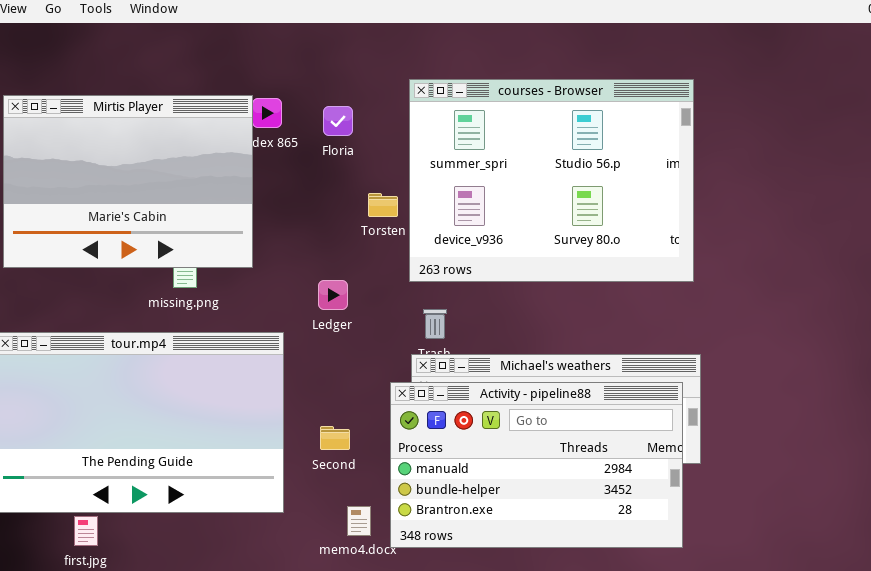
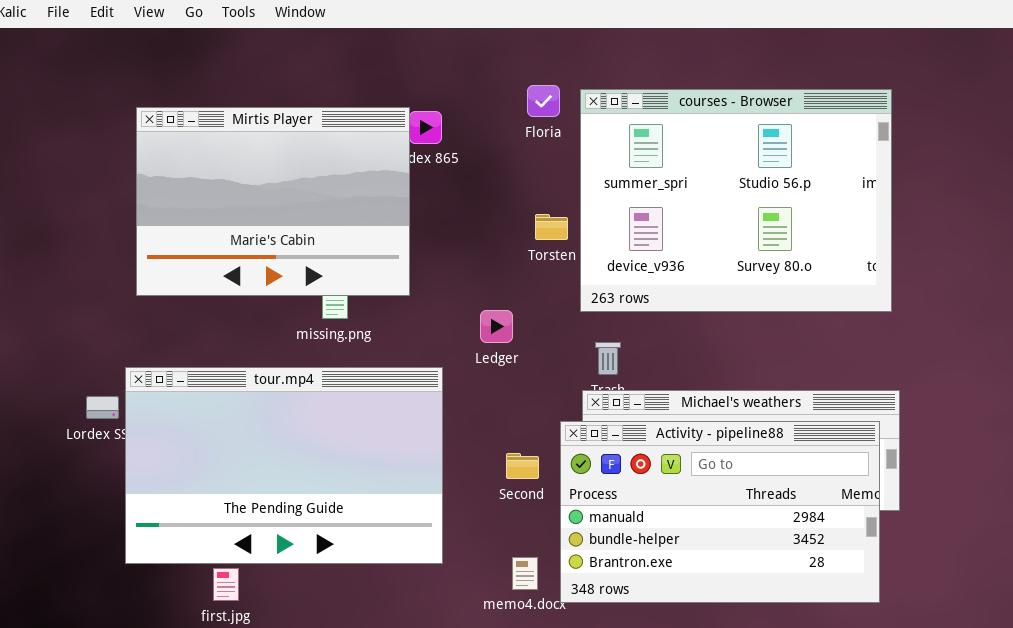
Floria: [323,106,353,136] -> [527,85,560,117], moved
Second: [320,426,350,450] -> [506,453,539,479], moved

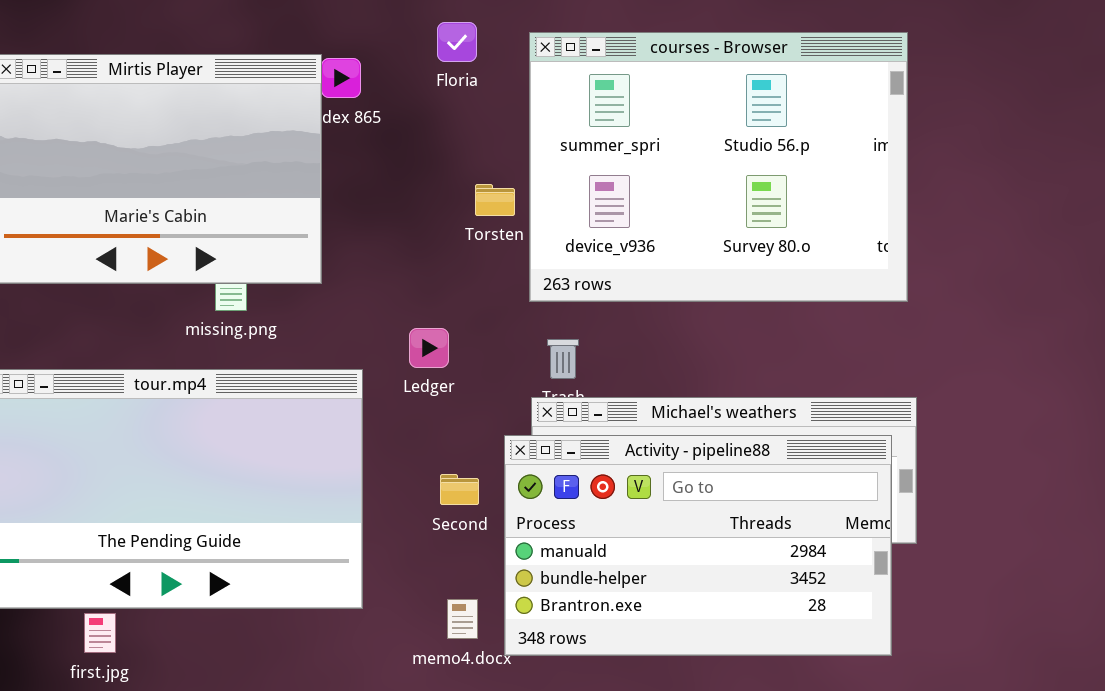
Floria: [527,85,560,117] -> [437,22,477,62], moved
Ledger: [480,310,513,343] -> [409,328,449,368], moved

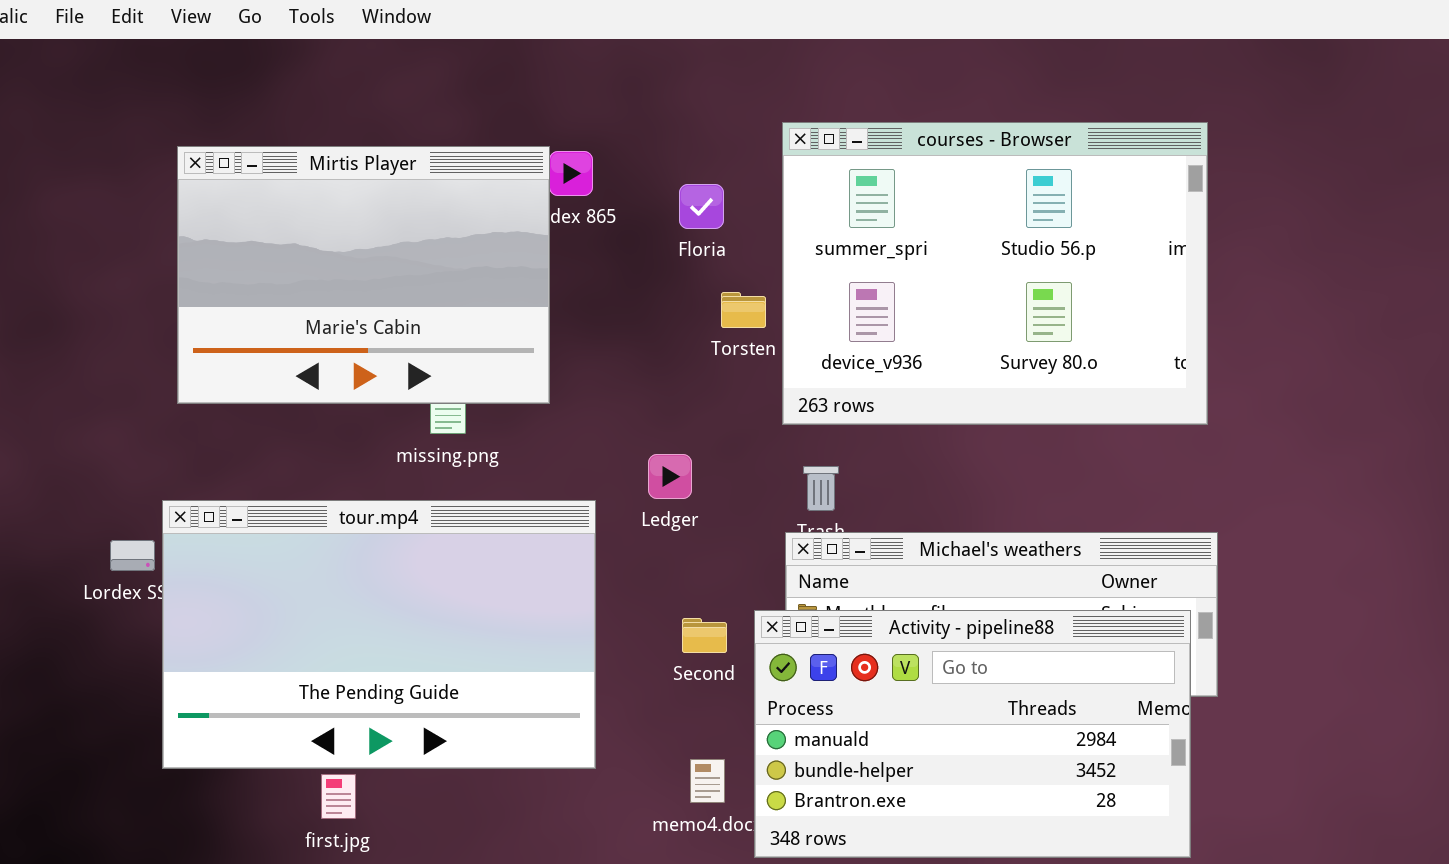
Floria: [437,22,477,62] -> [679,184,724,229], moved
Activity - pipeline88: [504,435,892,656] -> [754,610,1191,858], moved
first.jpg: [84,613,116,653] -> [321,774,356,819], moved

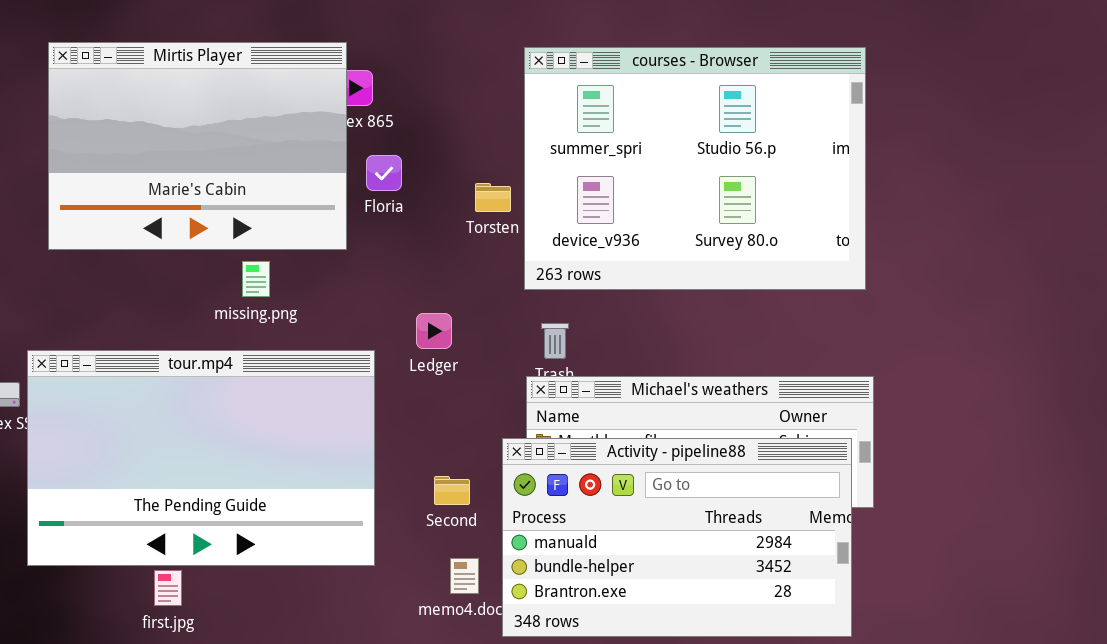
Mirtis Player: [177,146,550,404] -> [48,42,347,250], moved
Floria: [679,184,724,229] -> [366,155,402,191], moved
Second: [682,618,727,653] -> [434,476,470,505], moved

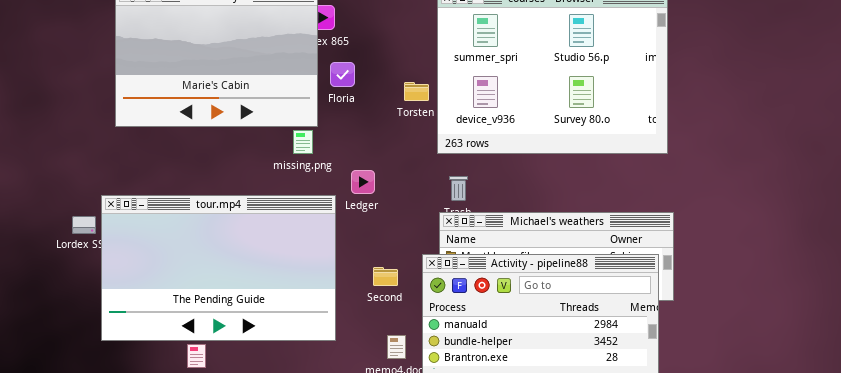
missing.png: [242,261,270,297] -> [293,130,313,154], moved
Ledger: [416,313,452,349] -> [351,170,375,194], moved
Second: [434,476,470,505] -> [373,267,398,286], moved

